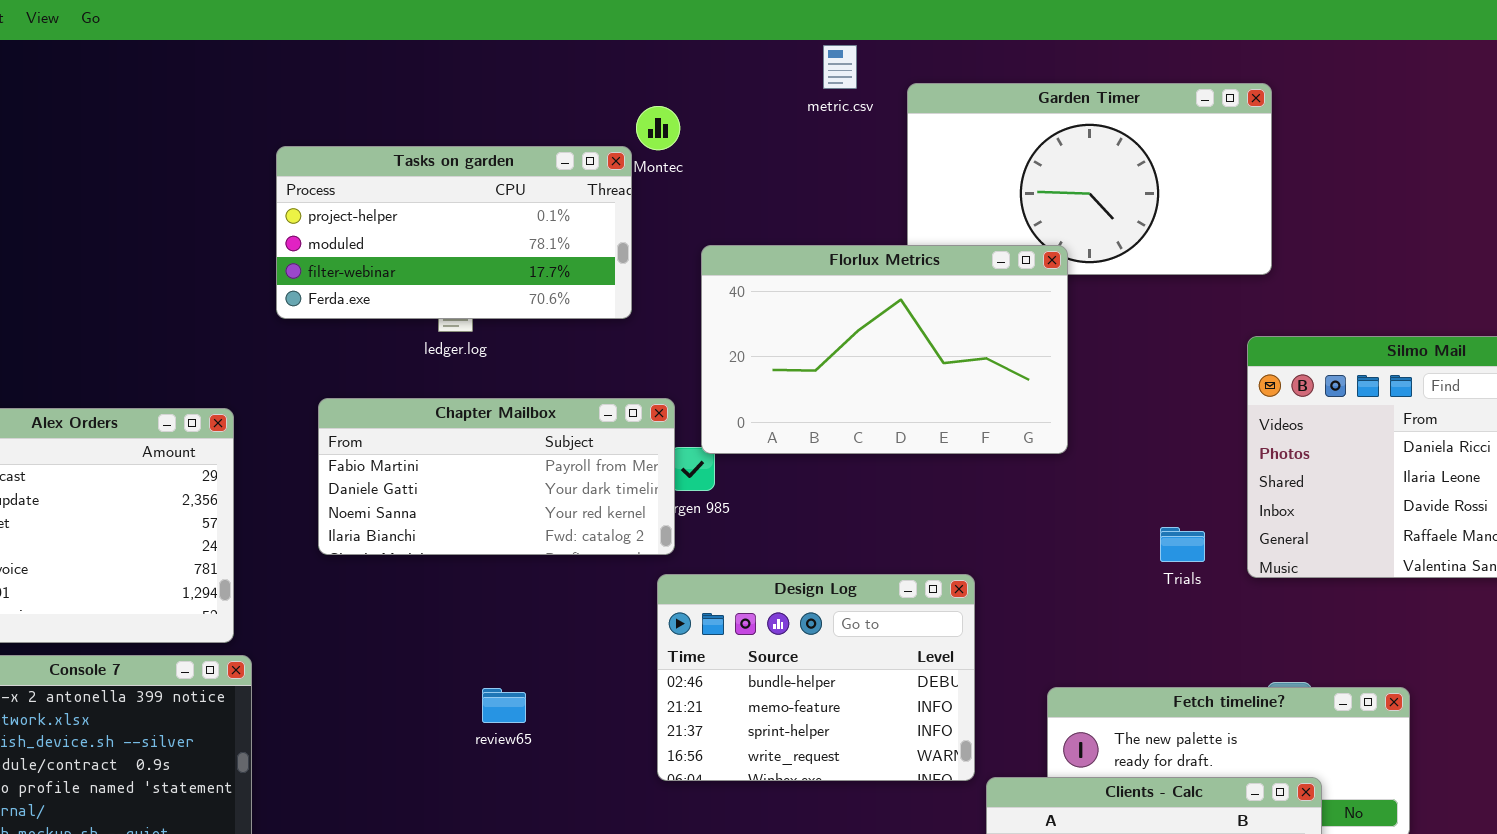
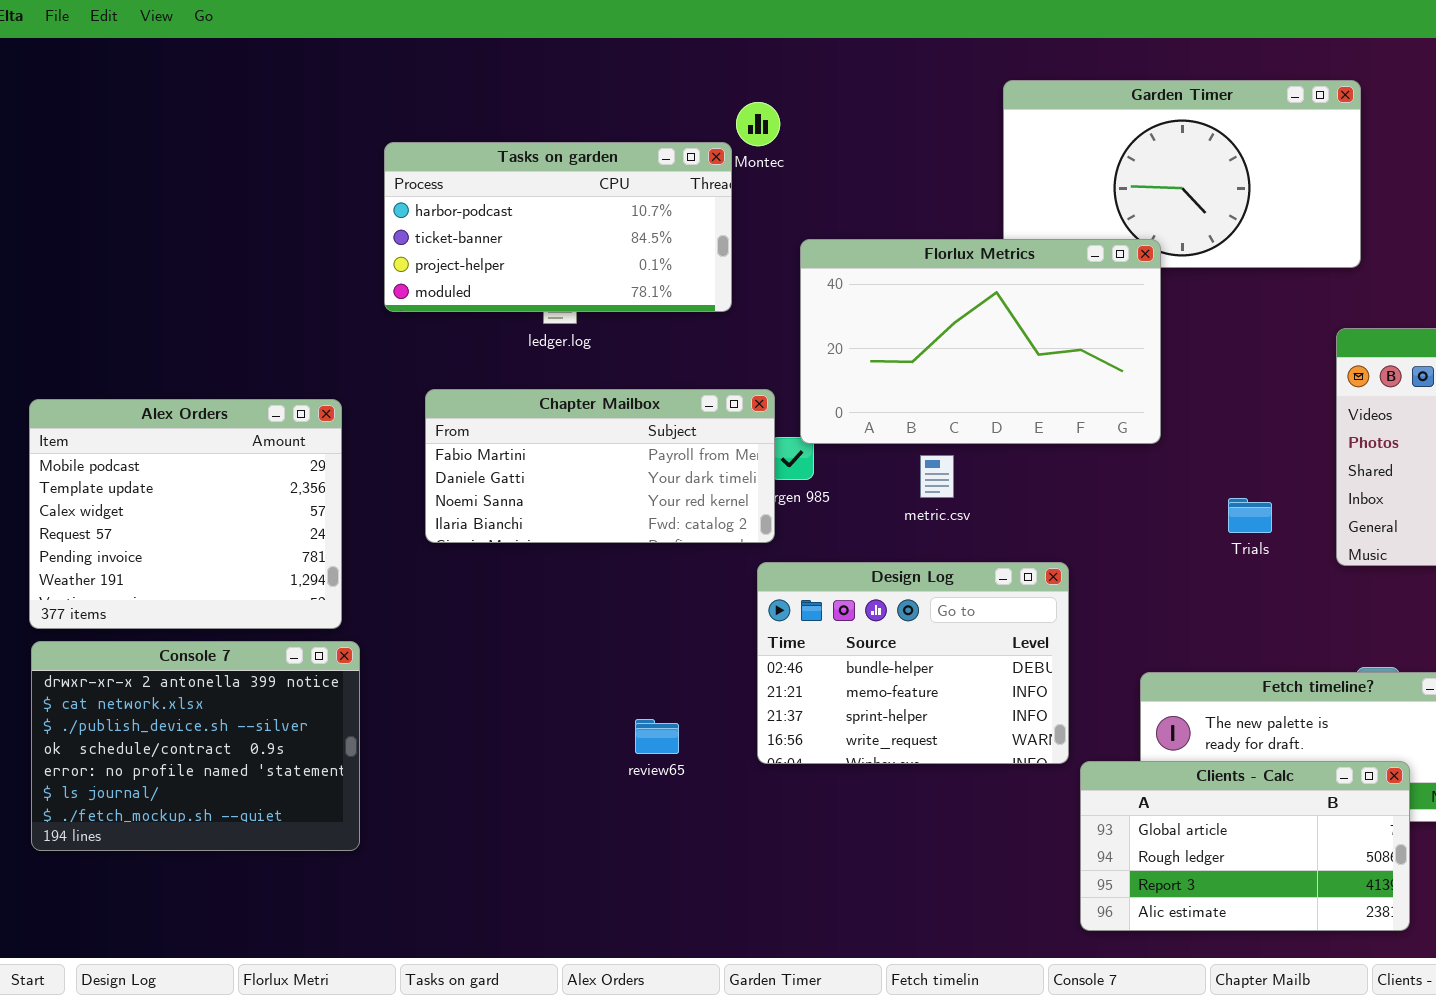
metric.csv: [823,45,857,89] -> [920,455,954,498], moved
Tasks on garden: [276,146,632,319] -> [384,142,732,312], scrolled up 2 rows
Trials: [1160,527,1205,562] -> [1228,498,1272,533], moved
review65: [482,688,526,723] -> [635,719,679,754], moved

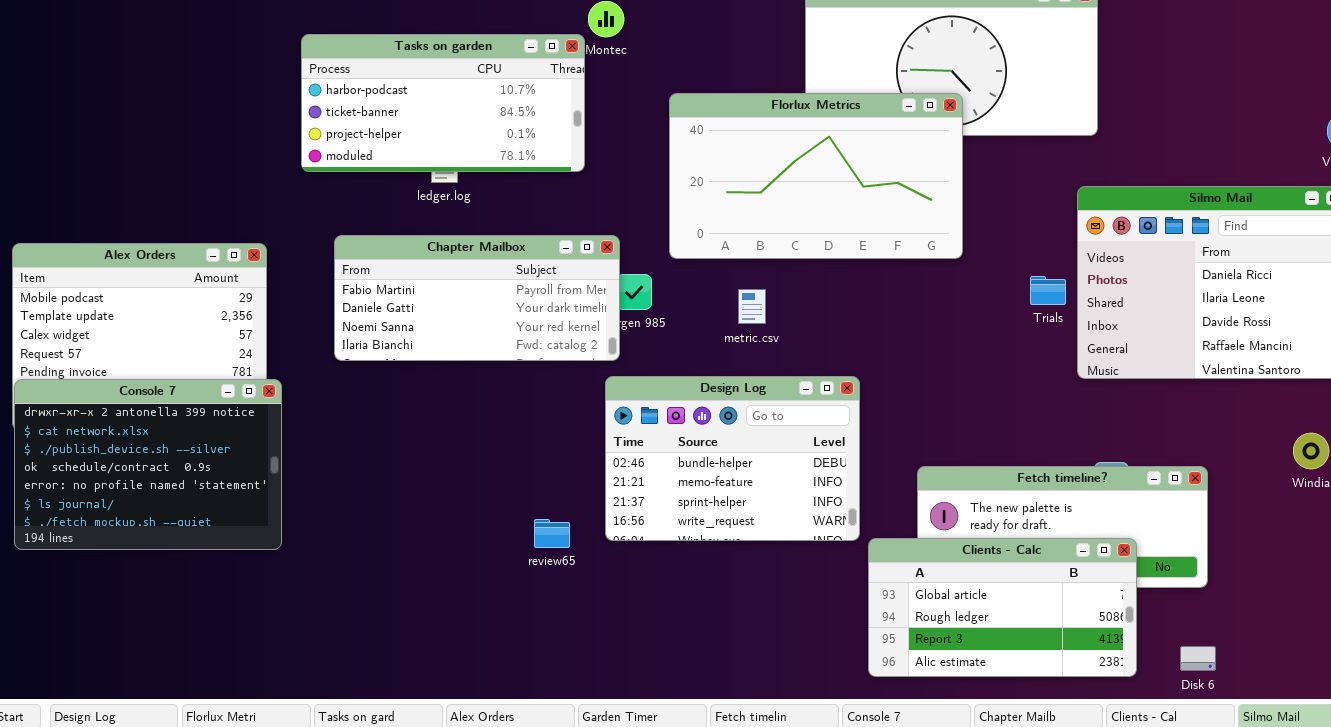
Florlux Metrics: [800,239,1161,444] -> [669,93,963,259], moved
Trials: [1228,498,1272,533] -> [1030,276,1066,305], moved
Console 7: [31,641,360,851] -> [14,379,282,550], moved
review65: [635,719,679,754] -> [534,519,570,548], moved

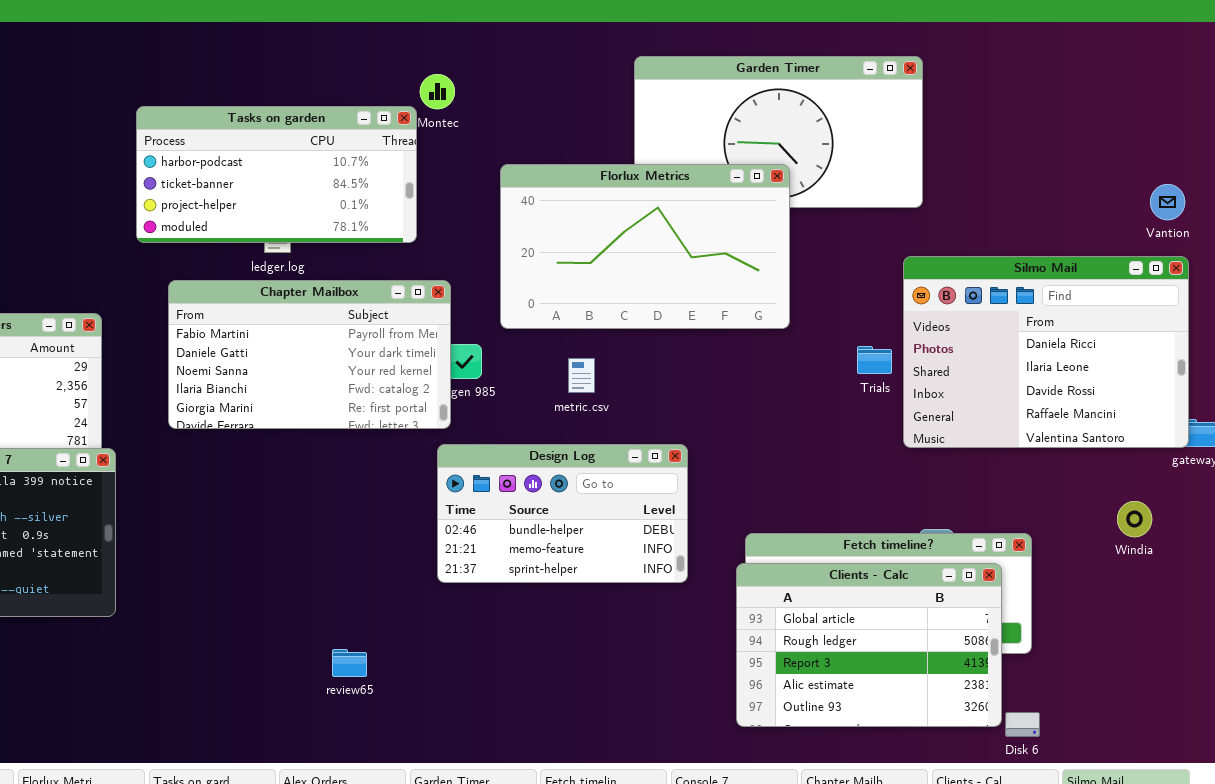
Chapter Mailbox: [334,235,620,361] -> [168,280,451,429], resized
Design Log: [605,376,860,541] -> [437,444,688,583], resized
review65: [534,519,570,548] -> [332,649,367,677], moved
Clients - Calc: [868,538,1137,677] -> [736,563,1002,727], moved, resized

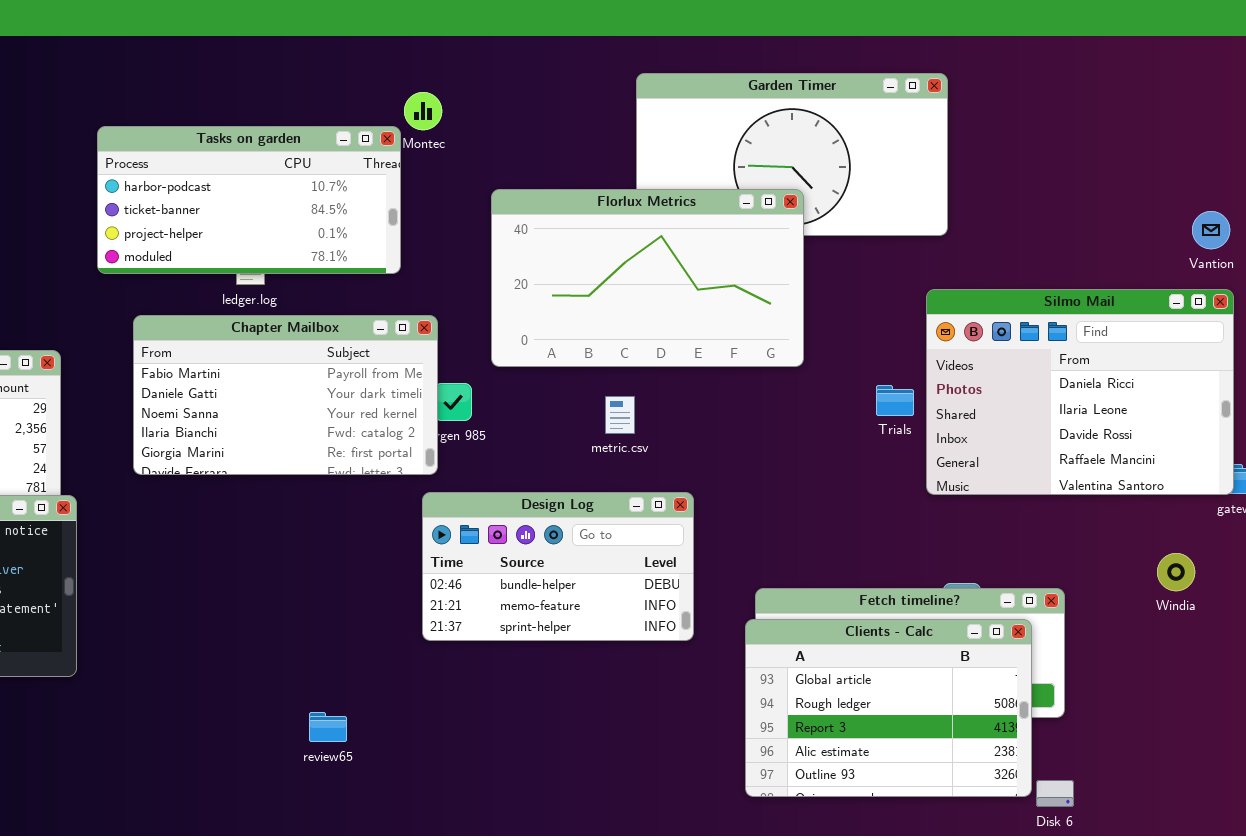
metric.csv: [568,358,595,393] -> [605,396,635,434], moved

